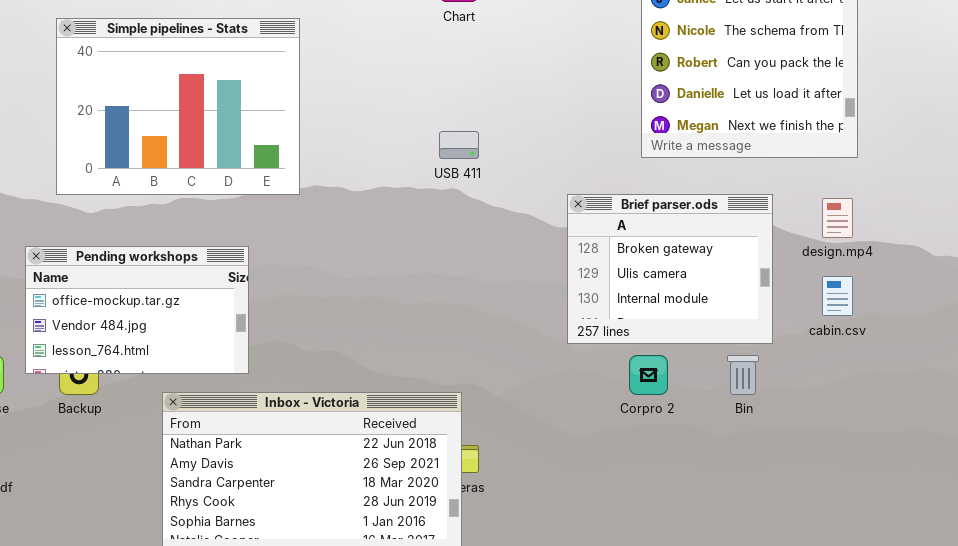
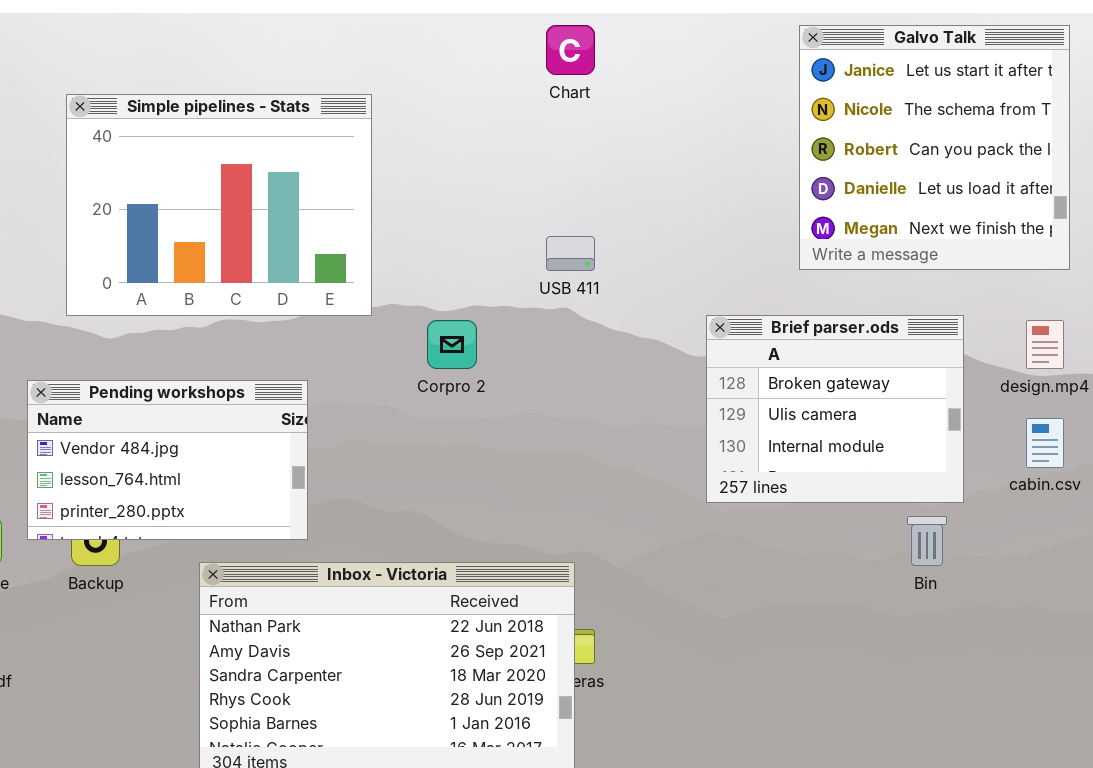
Pending workshops: [25,246,249,374] -> [27,380,308,540], scrolled down 1 row
Corpro 2: [629,355,668,395] -> [427,320,477,369], moved

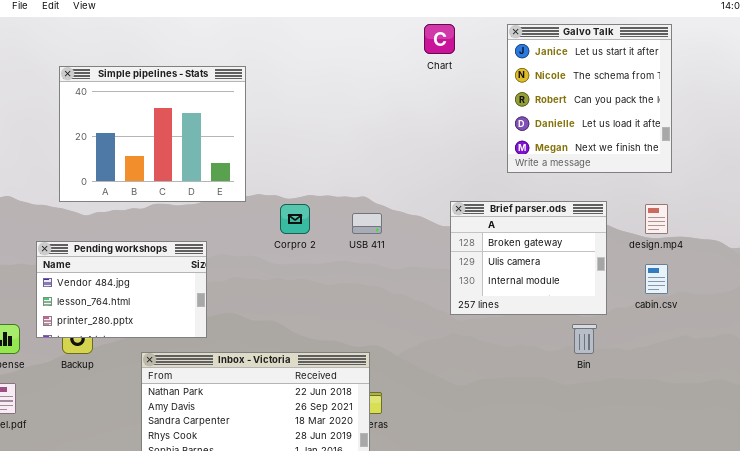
Chart: [546,25,595,75] -> [424,24,455,54], moved
USB 411: [546,236,595,271] -> [352,213,382,234], moved

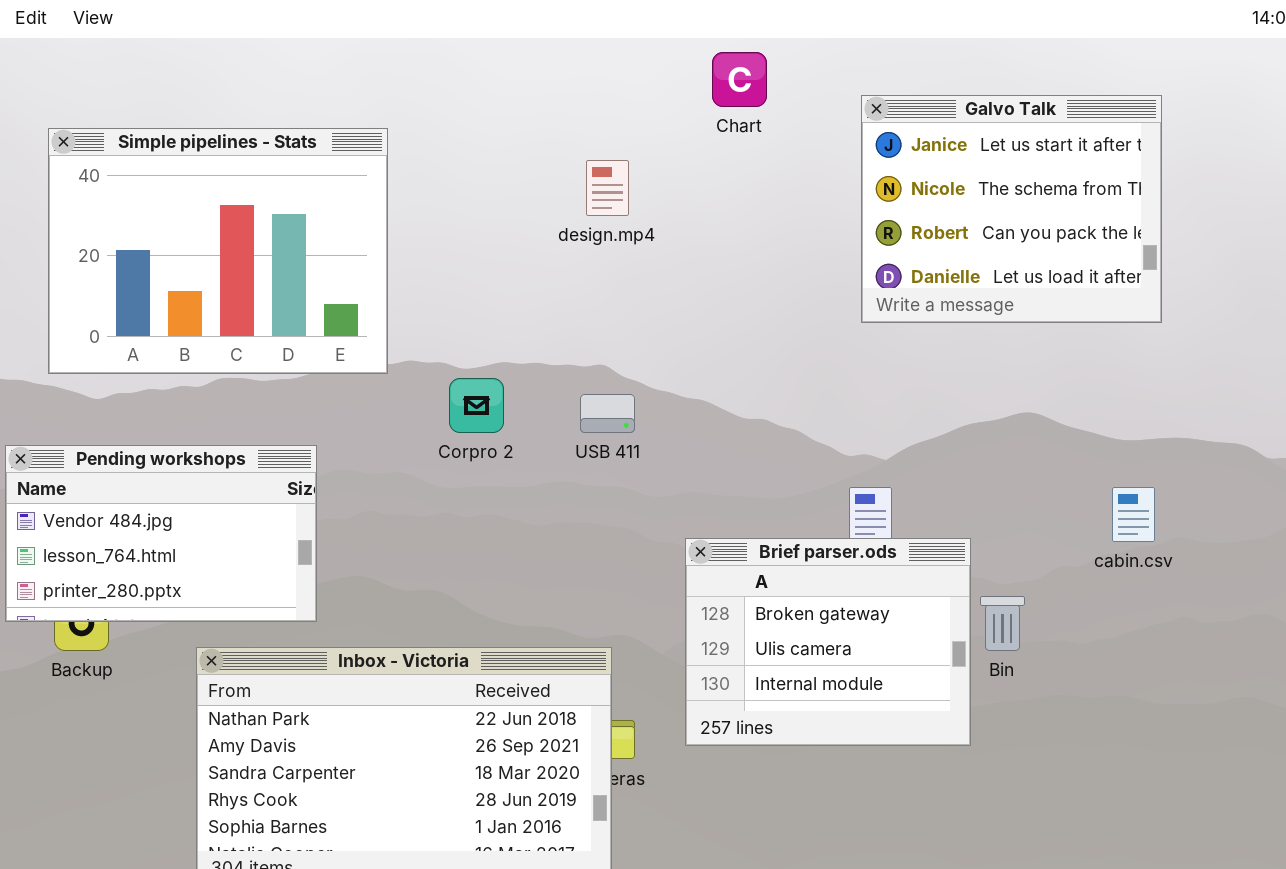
Galvo Talk: [507,24,672,173] -> [861,95,1162,323], resized
Brief parser.ods: [450,201,607,315] -> [685,538,971,746], moved
design.mp4: [645,204,668,234] -> [586,160,629,216], moved

